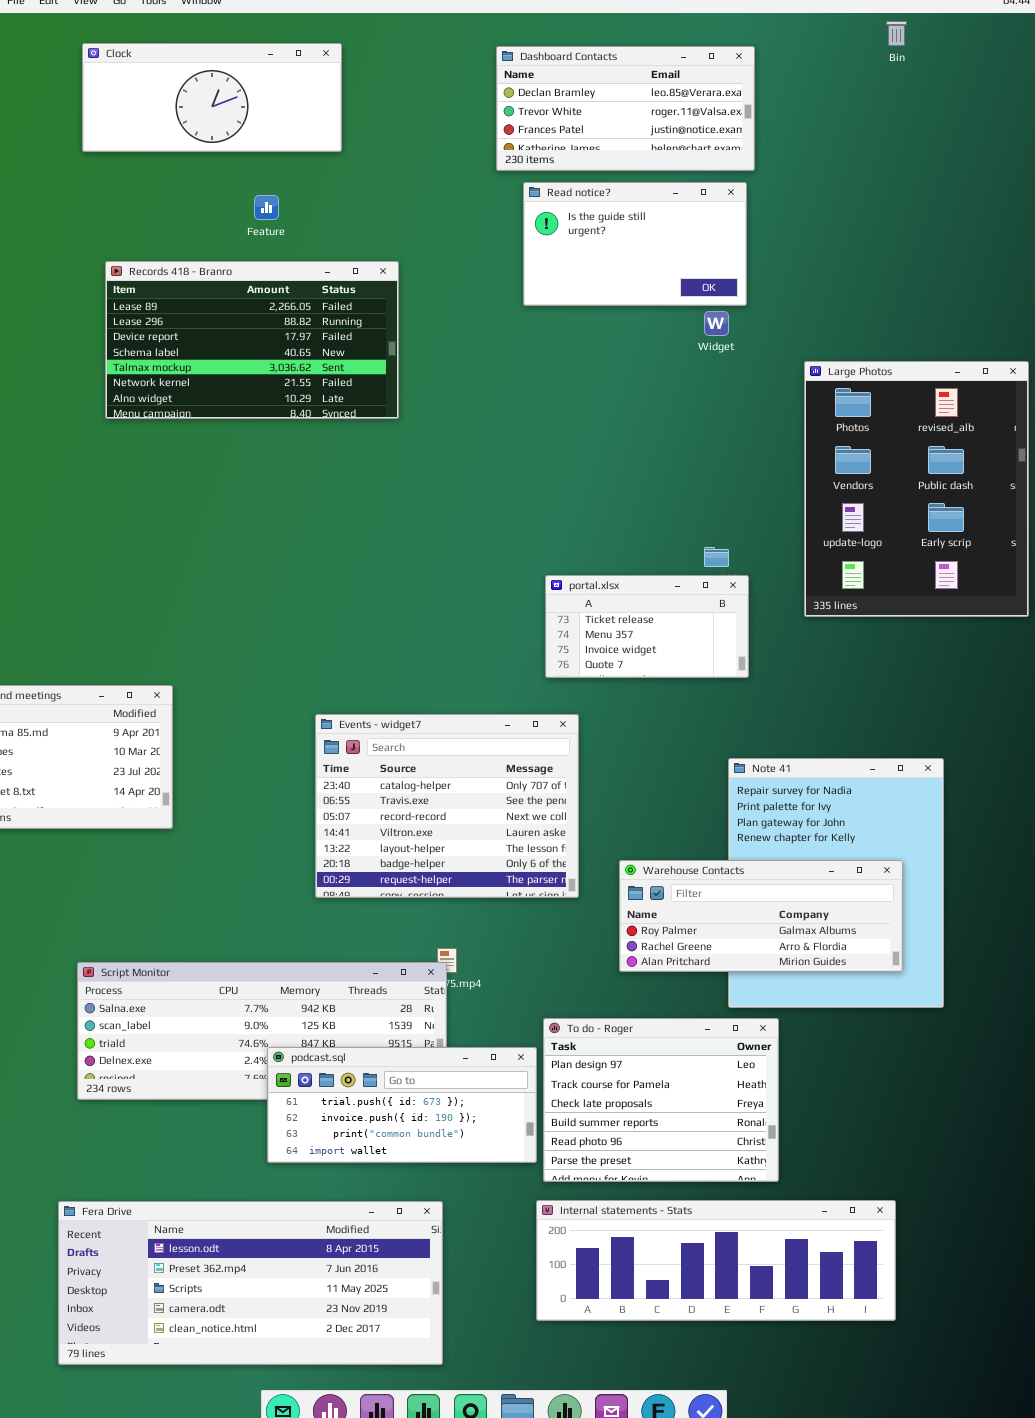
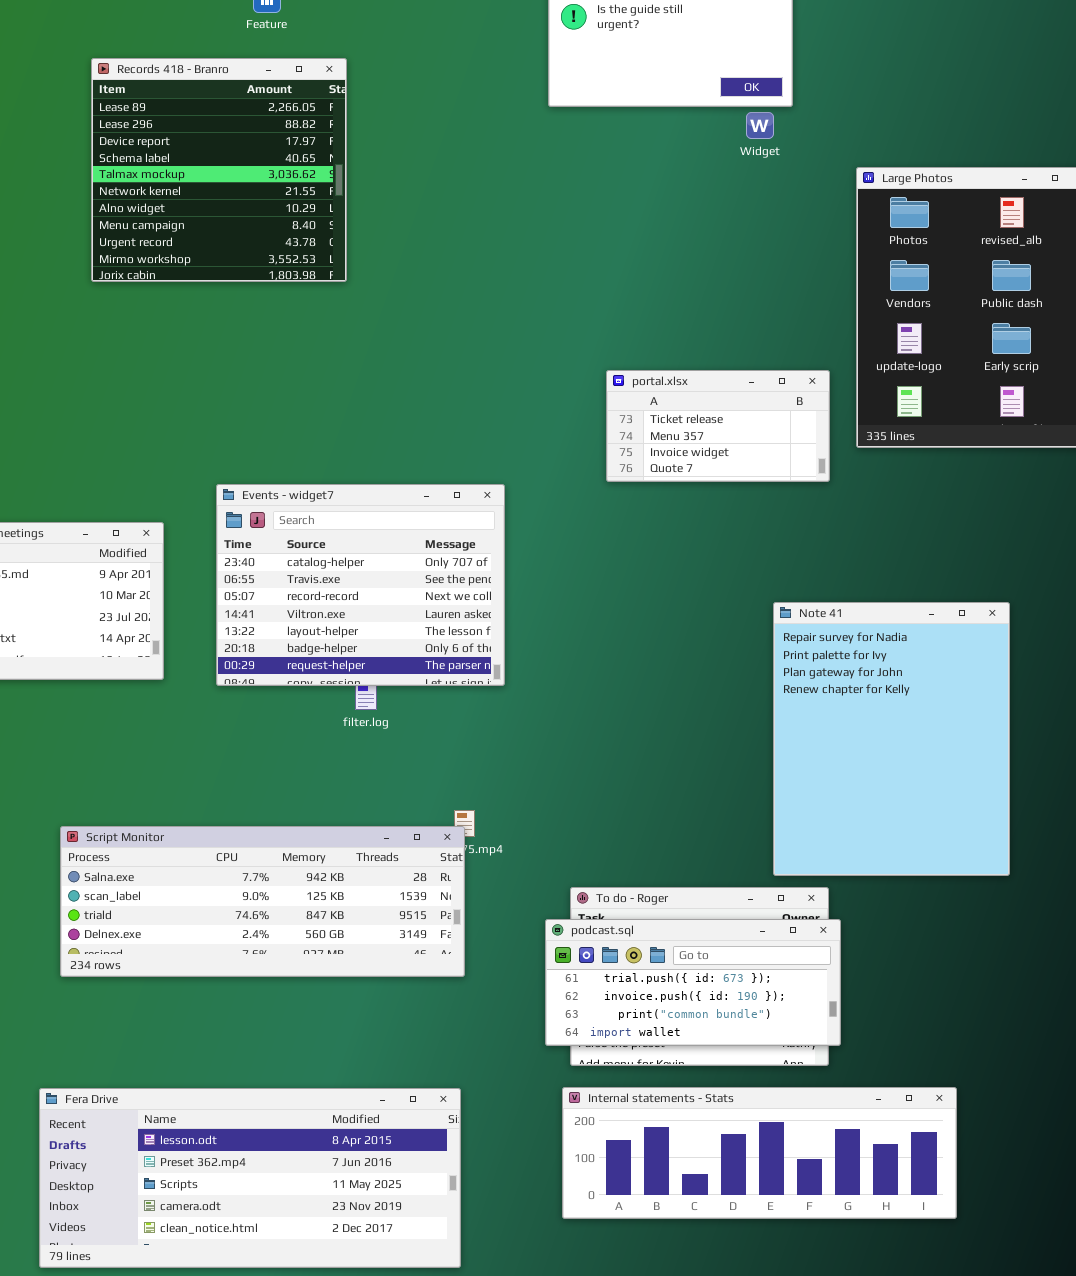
Records 418 - Branro: [105,261,399,419] -> [91,58,347,282], resized
portal.xlsx: [545,575,749,678] -> [606,370,830,482], moved
Events - widget7: [315,714,579,898] -> [216,484,505,686], moved
Warehouse Contacts: [619,860,903,972] -> none, closed
podcast.sql: [267,1047,537,1163] -> [545,919,841,1046], moved

